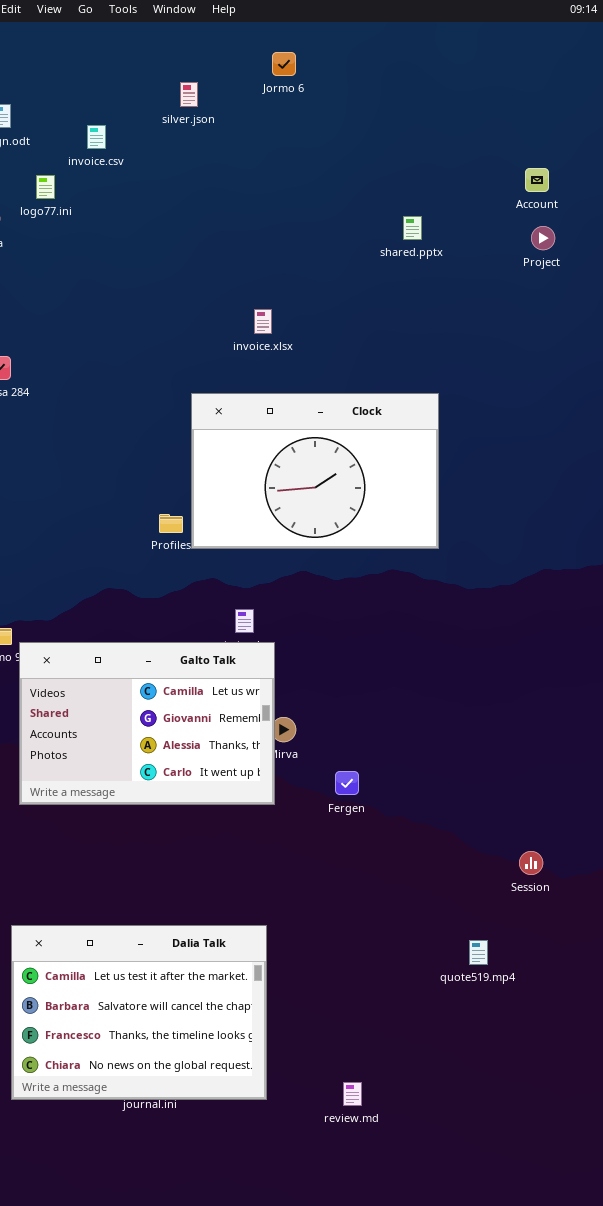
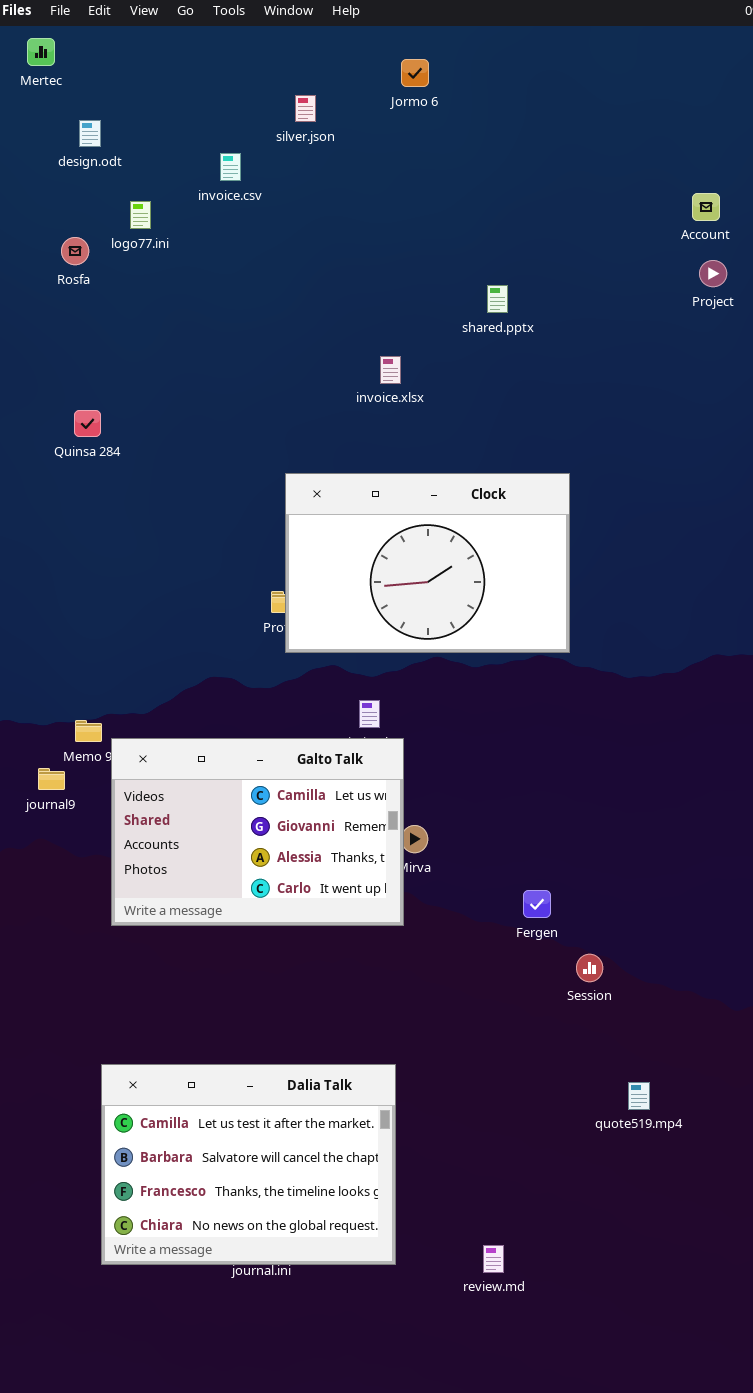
invoice.csv: [87,125,106,149] -> [220,153,241,181], moved
shared.pptx: [403,216,422,240] -> [487,285,508,313], moved
Clock: [191,393,439,549] -> [285,473,570,653], moved
Fergen: [335,771,359,795] -> [523,890,551,918], moved
Session: [519,851,543,875] -> [576,954,603,982], moved

